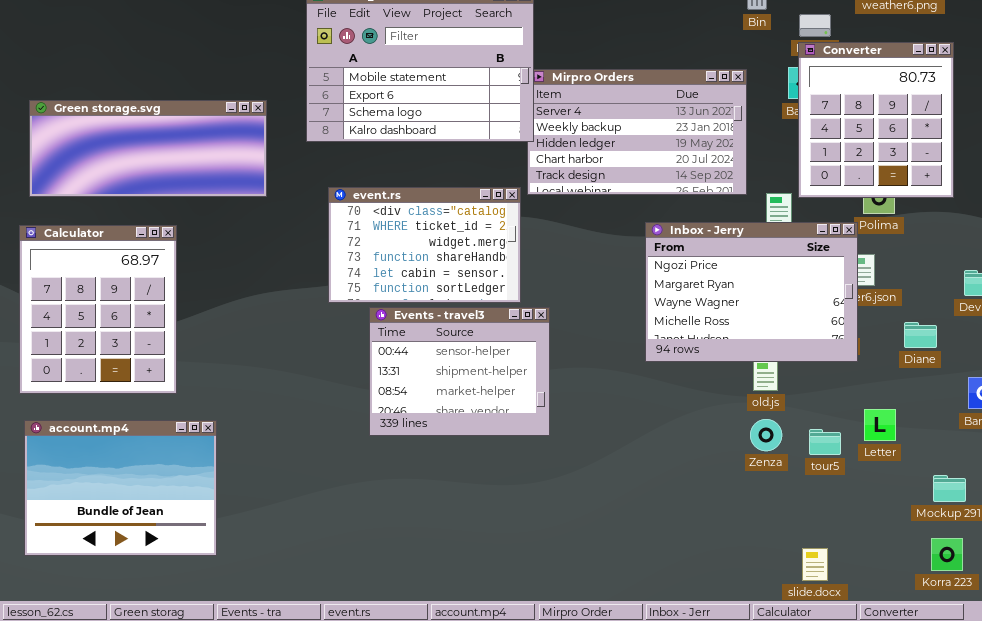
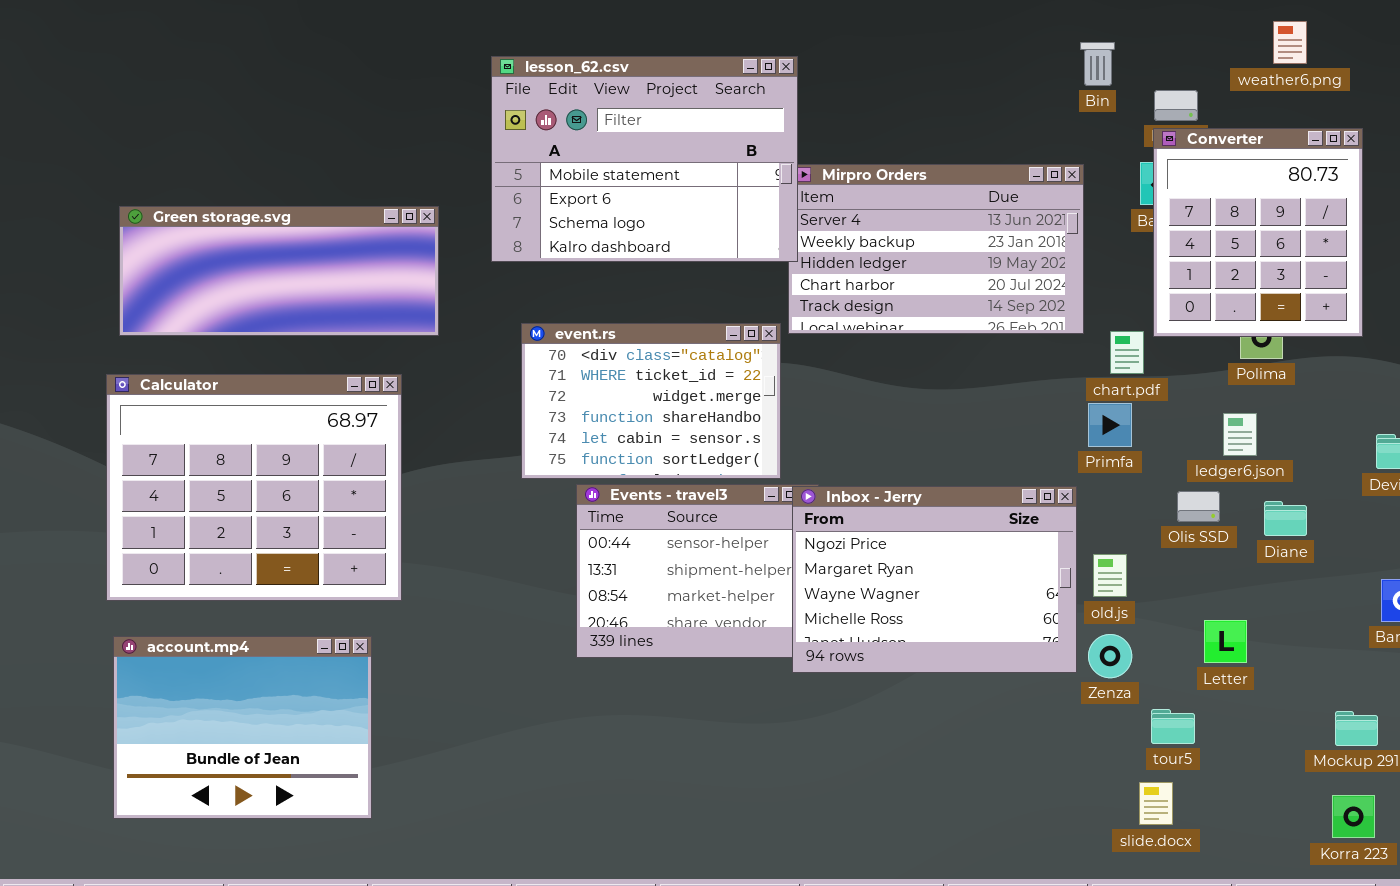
Inbox - Jerry: [645,222,858,362] -> [792,486,1077,673], moved
Calculator: [19,225,177,394] -> [106,374,402,601], resized
Diane: [904,322,937,348] -> [1264,501,1307,536], moved
Letter: [864,409,896,441] -> [1204,620,1247,663], moved
tour5: [809,429,841,455] -> [1151,709,1195,744], moved
slide.docx: [802,548,828,581] -> [1139,782,1173,825], moved

